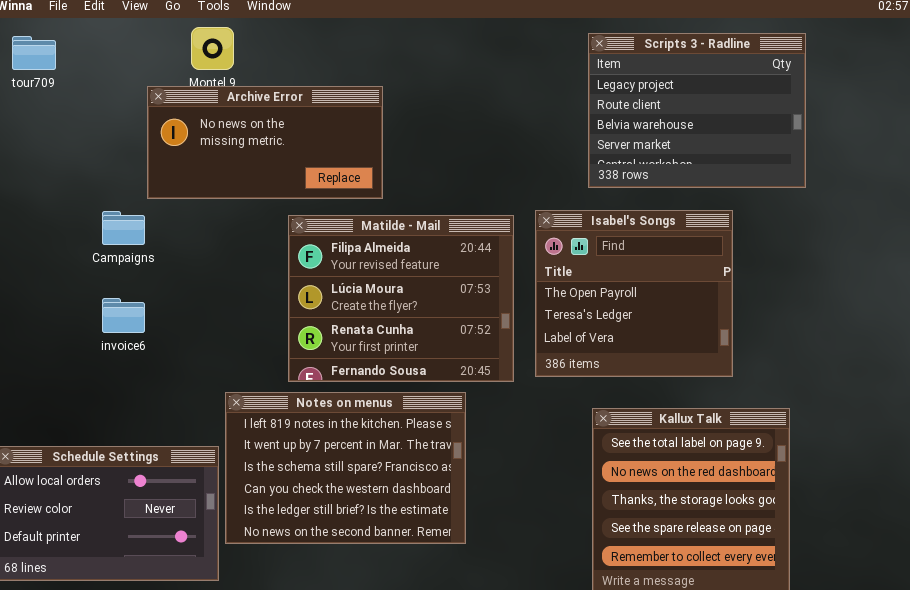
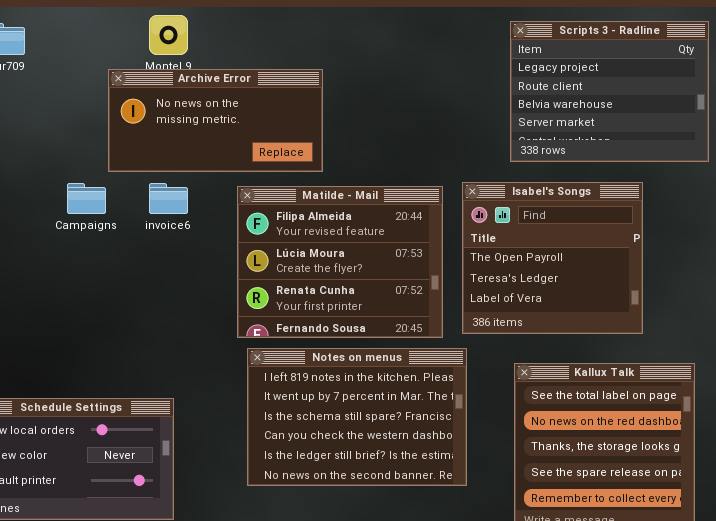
invoice6: [102,298,145,333] -> [149,183,188,214], moved
Notes on menus: [225,392,466,544] -> [247,348,467,486], moved

